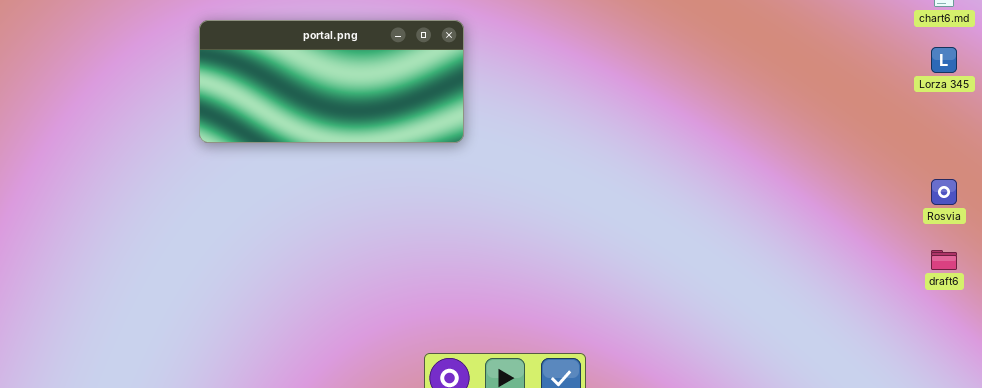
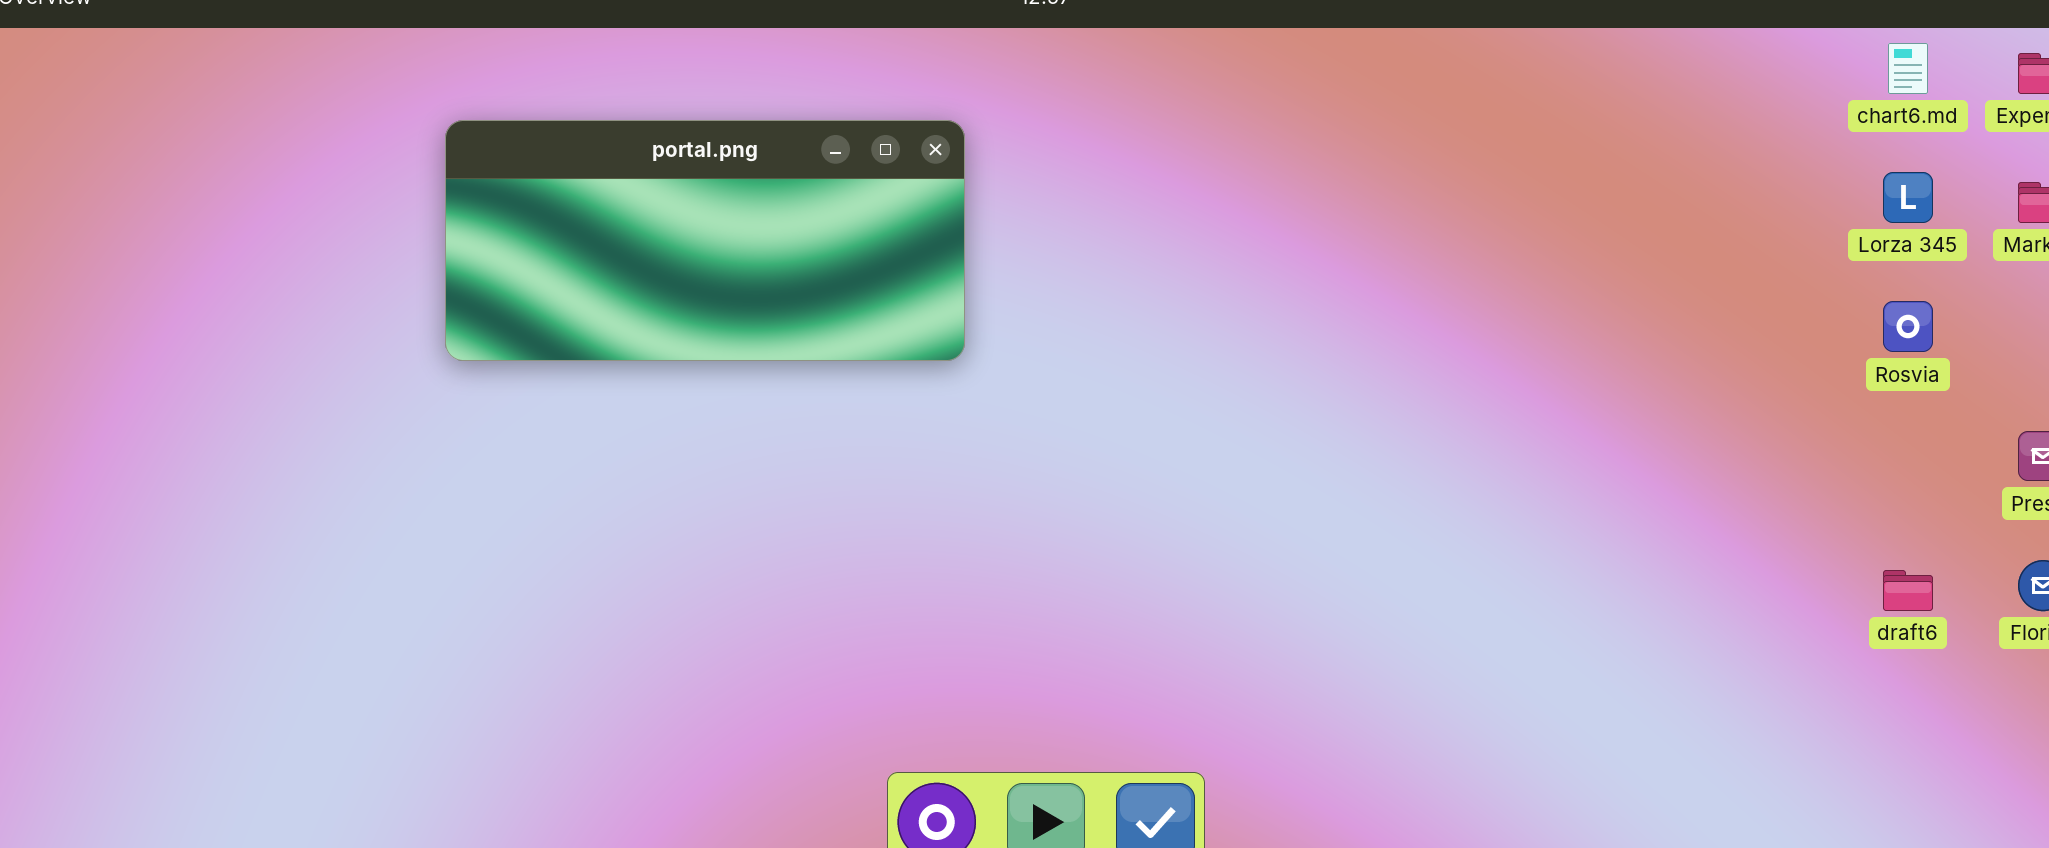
Rosvia: [931,179,957,205] -> [1883,301,1933,352], moved

